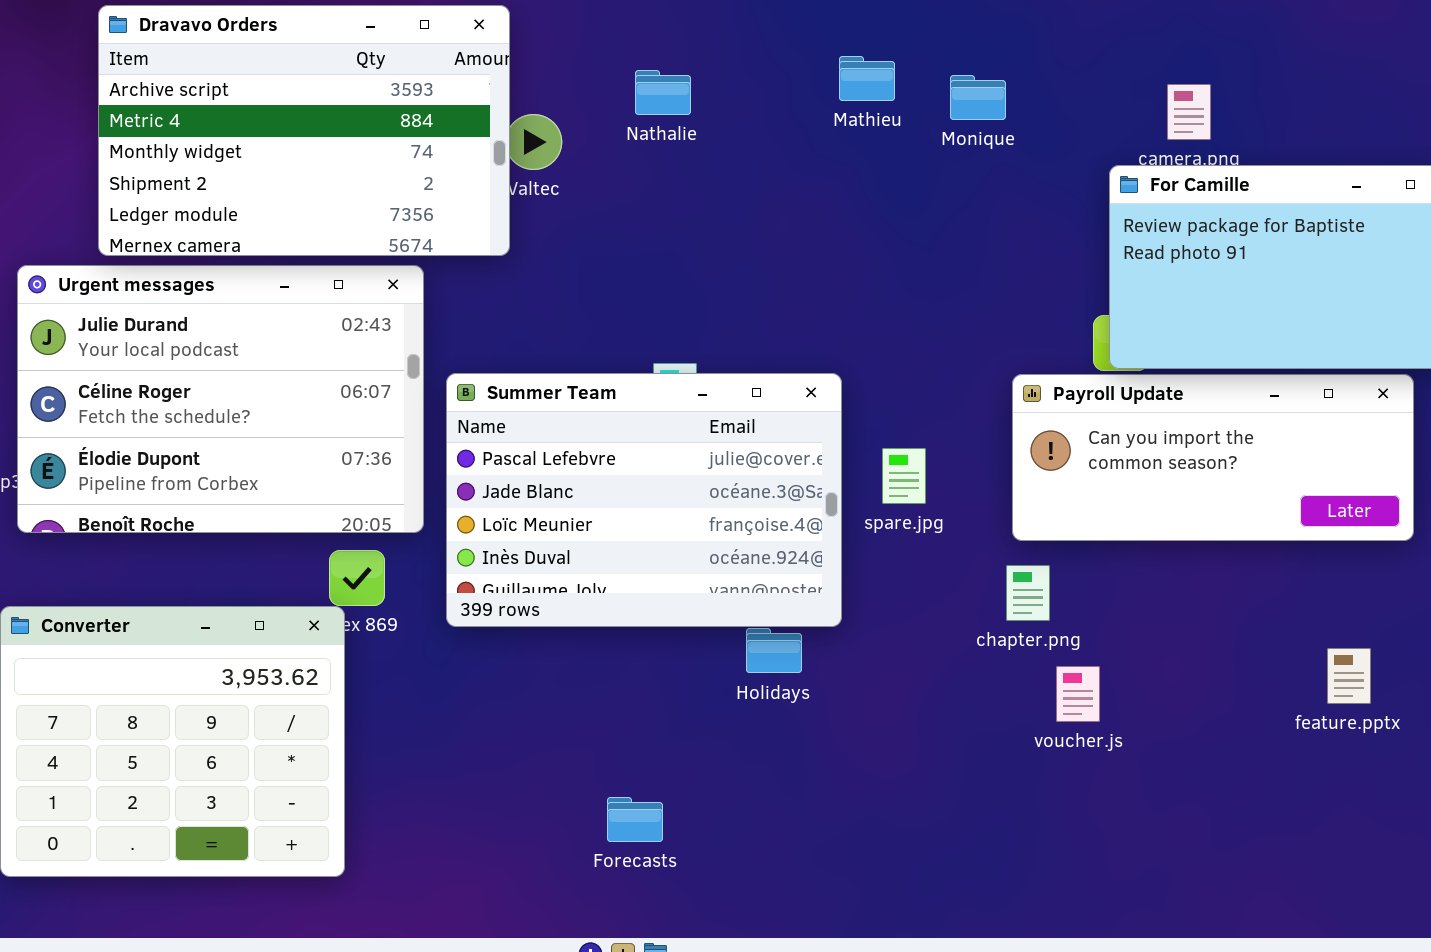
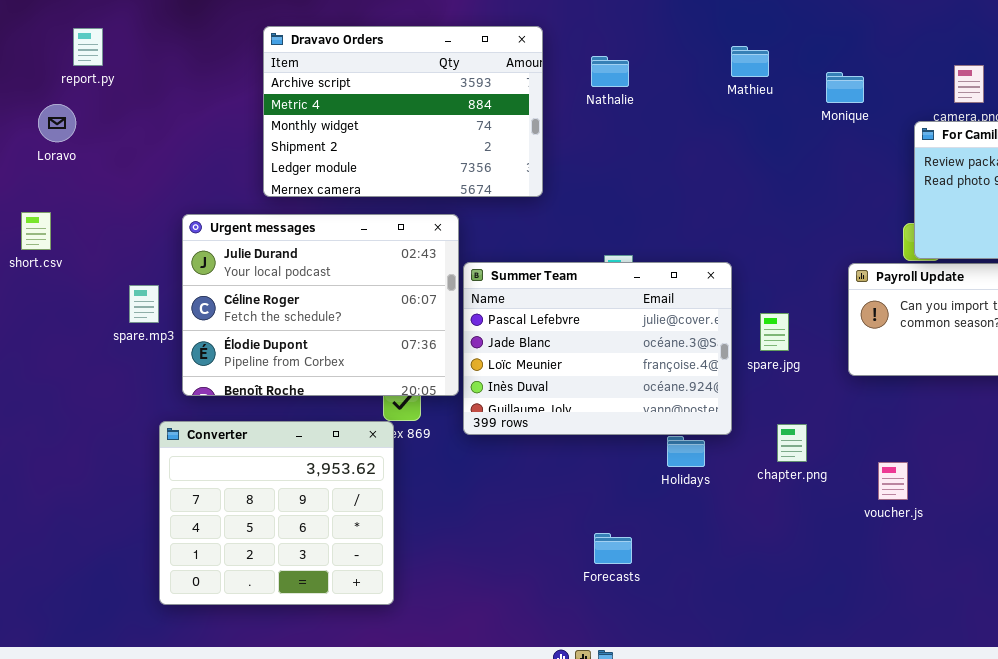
Dravavo Orders: [98,5,510,256] -> [263,26,543,197], moved
Monique: [950,75,1006,120] -> [826,72,864,103], moved
Urgent messages: [17,265,424,533] -> [182,214,459,396], moved
chapter.png: [1006,565,1050,621] -> [777,424,807,462], moved
Forecasts: [607,797,663,842] -> [594,533,632,564], moved

